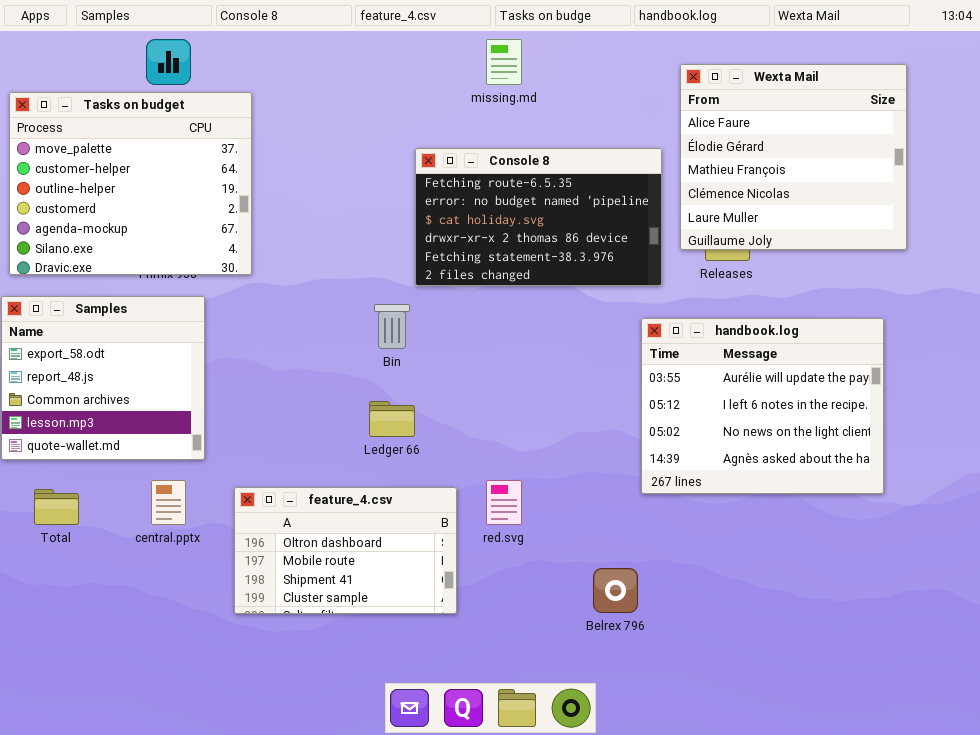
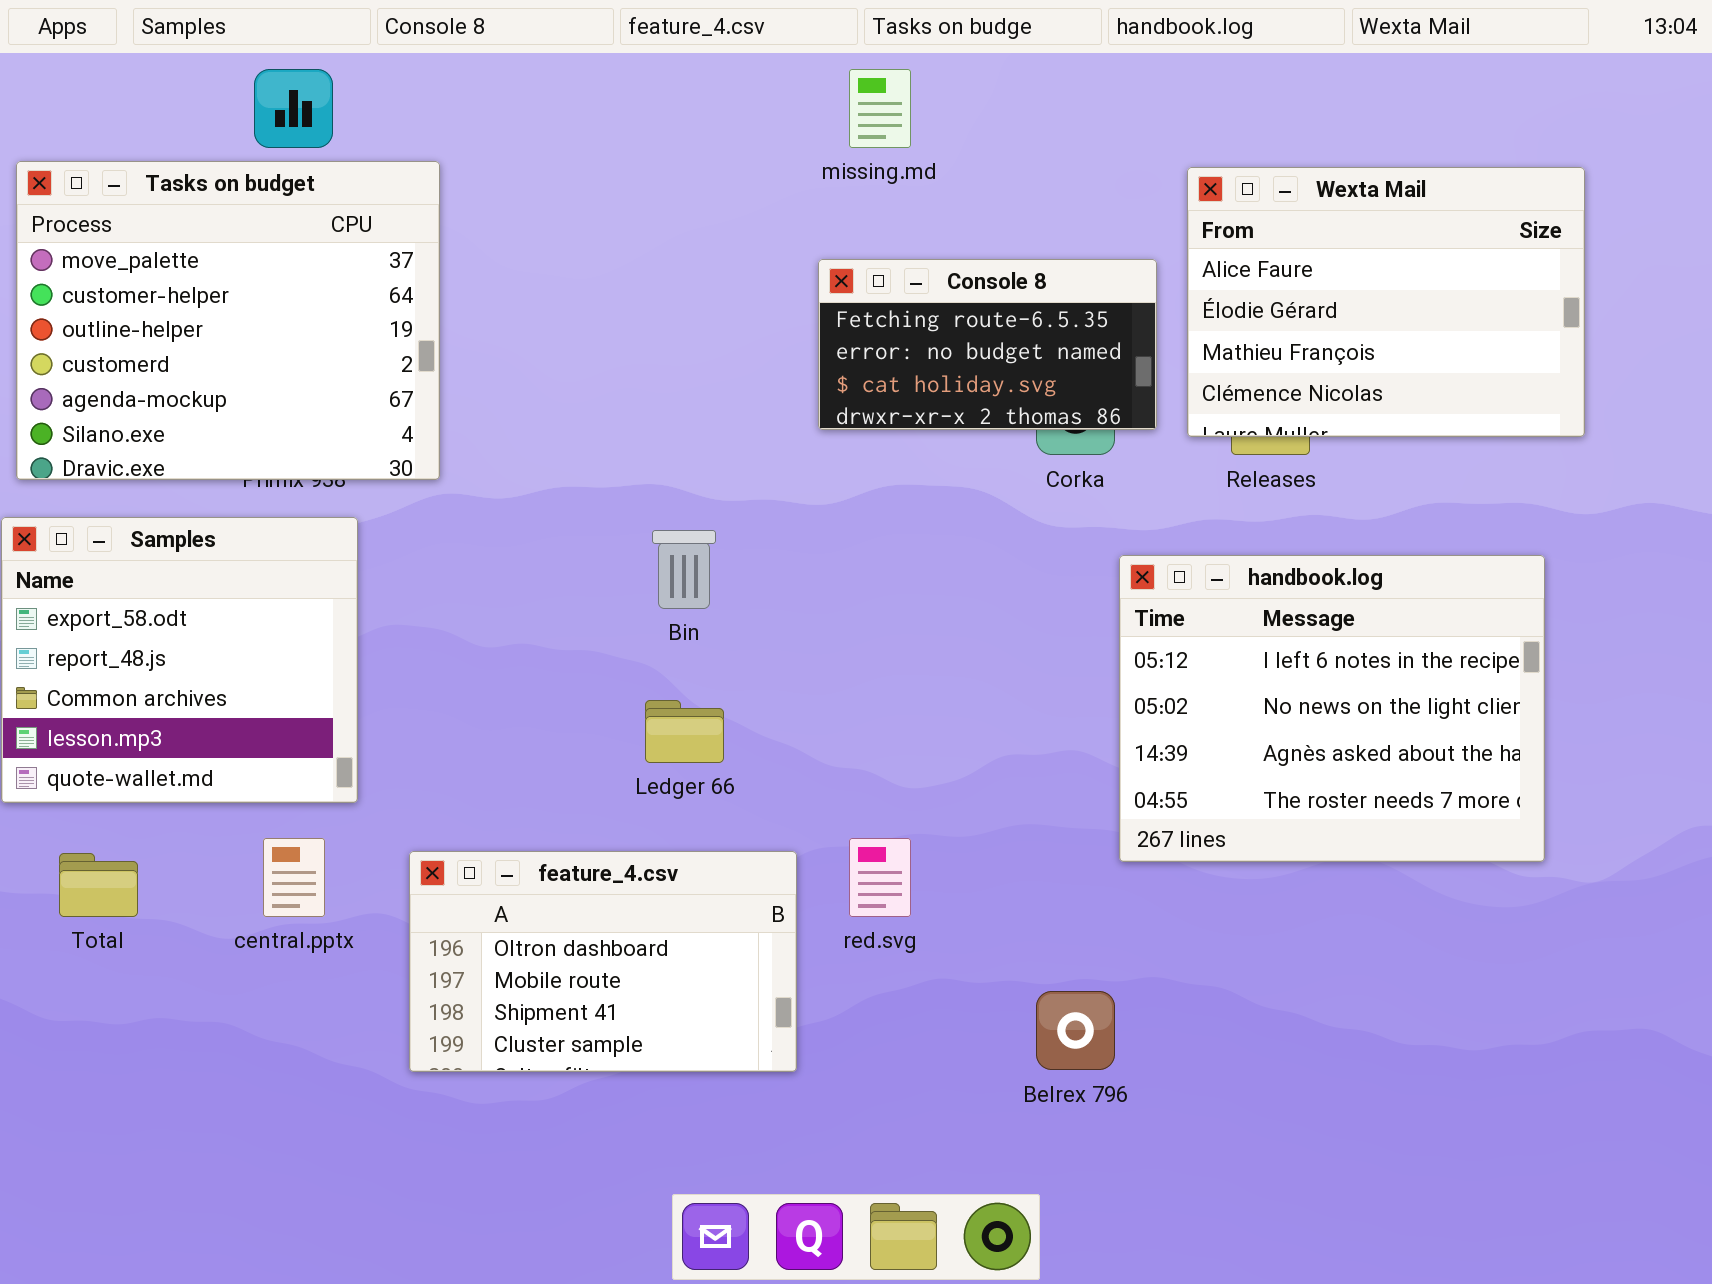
Wexta Mail: [680,64,907,250] -> [1187,167,1585,437], resized
Console 8: [415,148,662,286] -> [818,259,1157,430], resized
handbook.log: [641,318,884,494] -> [1119,555,1545,862], scrolled down 1 row

